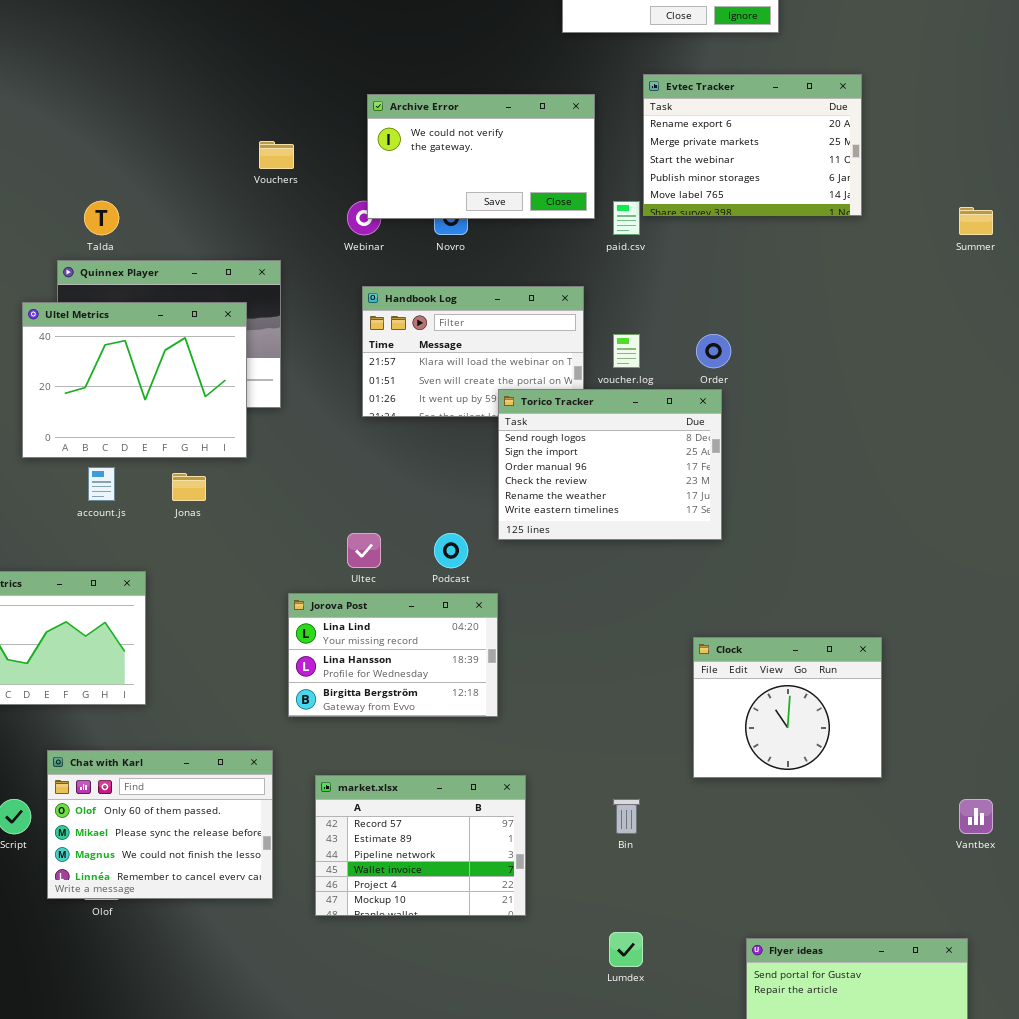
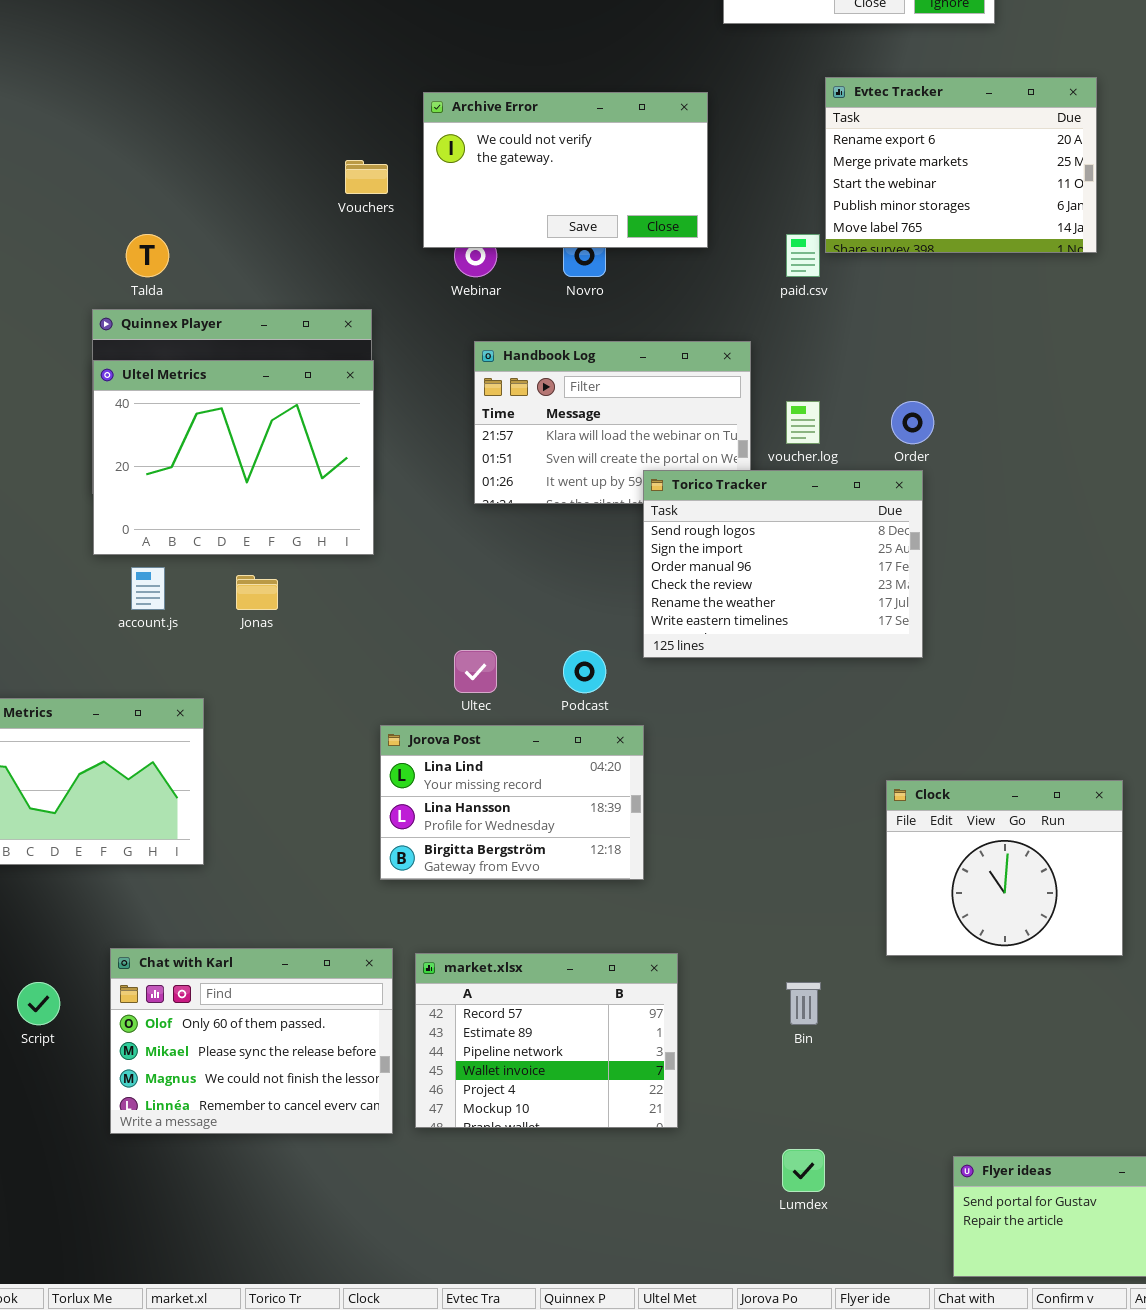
Archive Error: [367,94,595,219] -> [423,92,708,248], moved
Ultel Metrics: [22,302,247,458] -> [93,360,374,555], moved
Chat with Karl: [47,750,273,899] -> [110,948,393,1134], moved

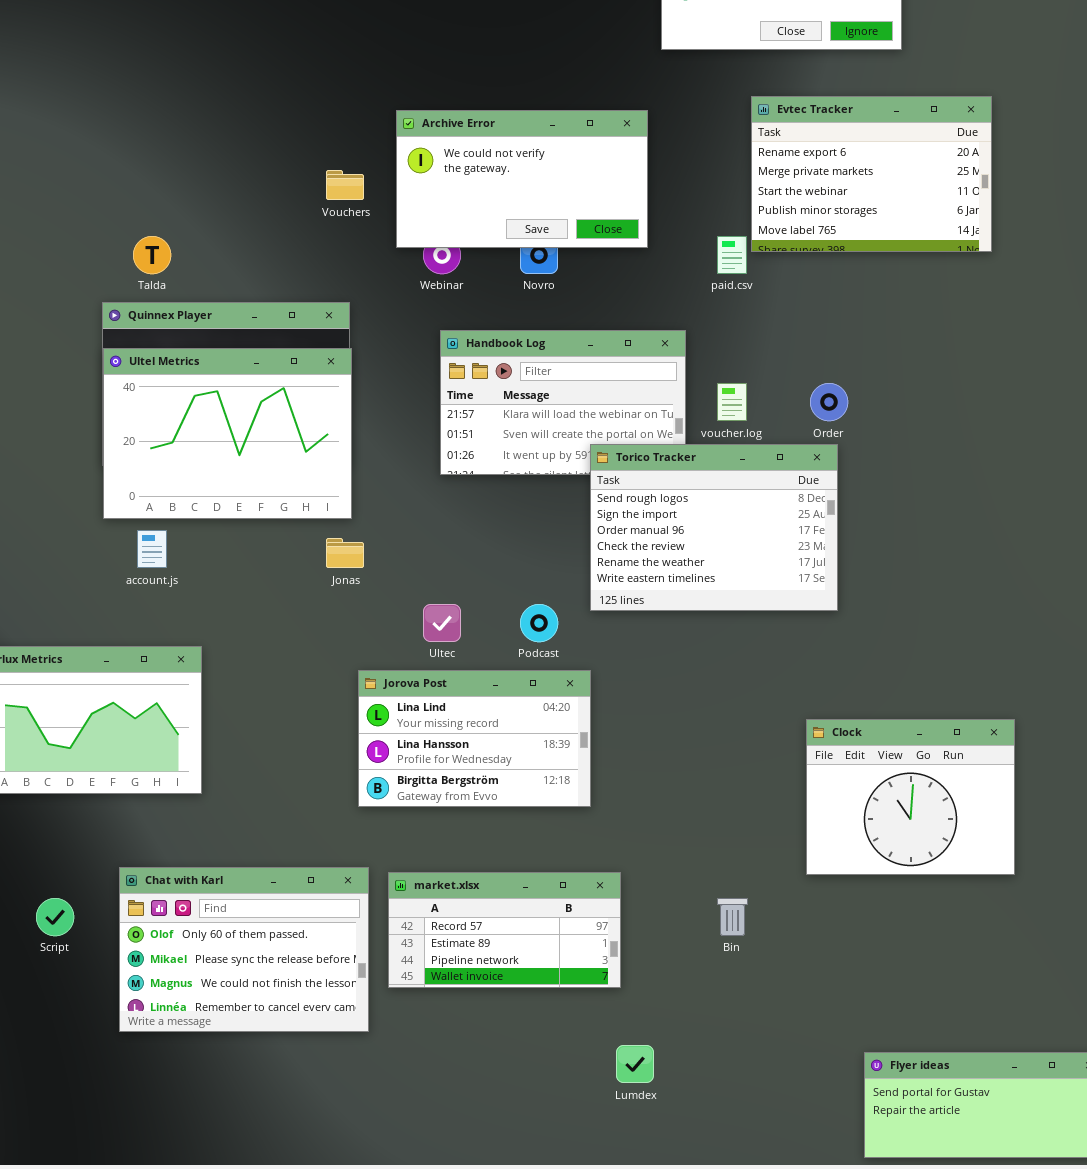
Jonas: [236,575,278,610] -> [326,538,364,568], moved
market.xlsx: [415,953,678,1128] -> [388,872,621,988], resized
Lumdex: [782,1149,825,1192] -> [616,1045,654,1083], moved

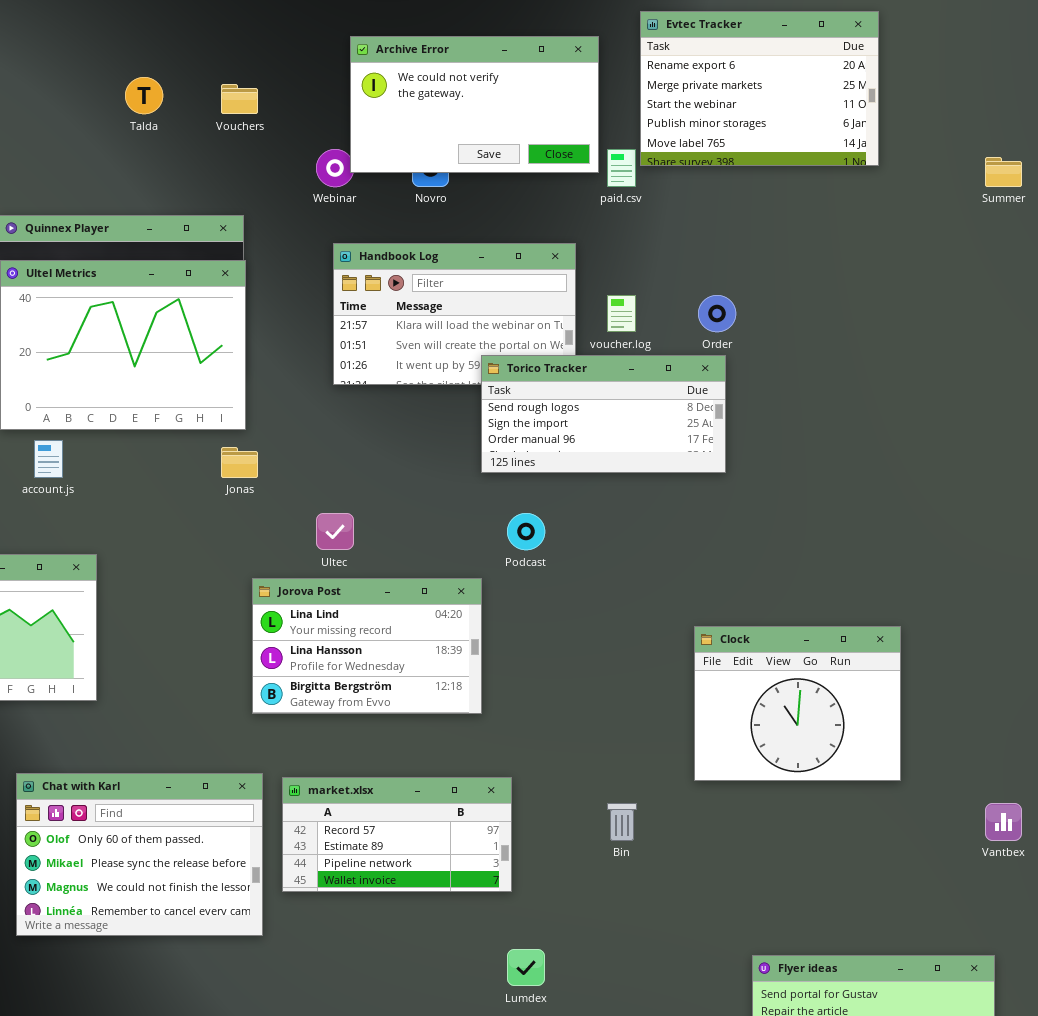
Archive Error: [396,110,648,248] -> [350,36,599,173], moved
Talda: [133,236,171,274] -> [125,77,163,114], moved
Torico Tracker: [590,444,838,611] -> [481,355,726,473], resized
Podcast: [520,604,558,642] -> [507,513,545,550], moved

